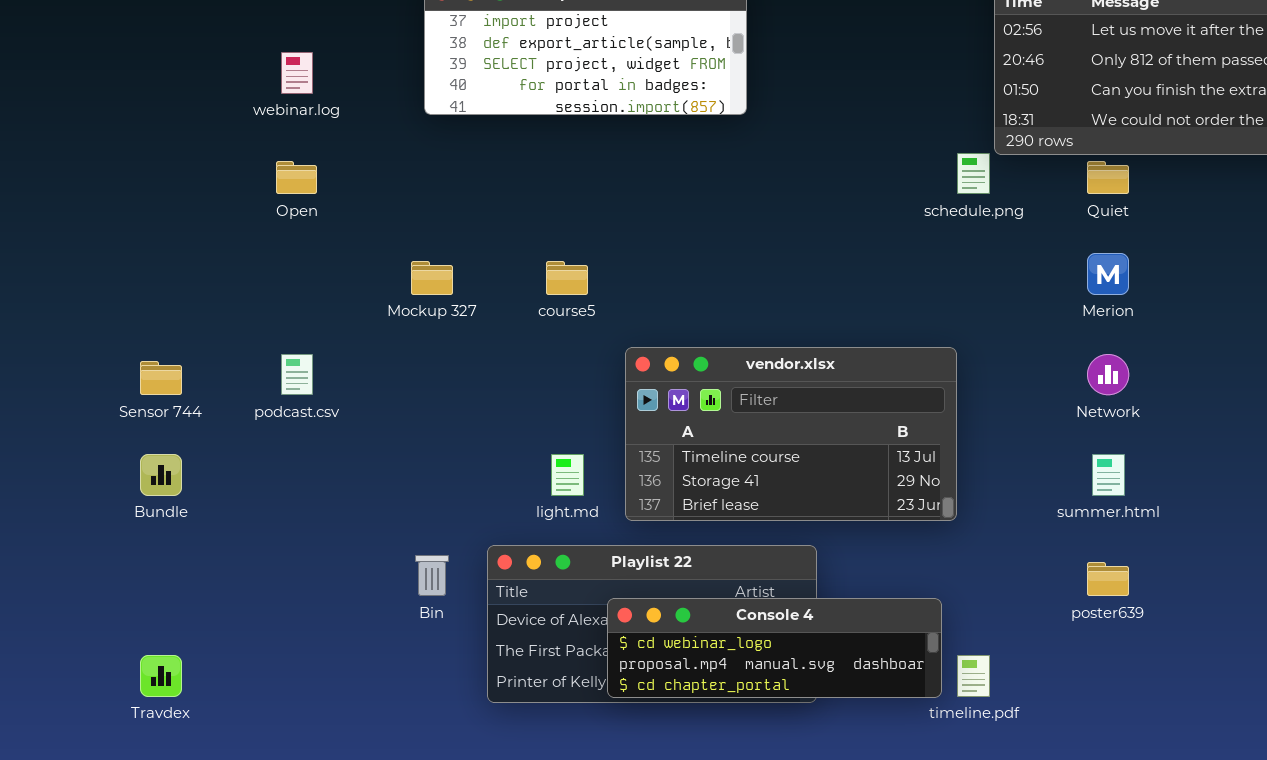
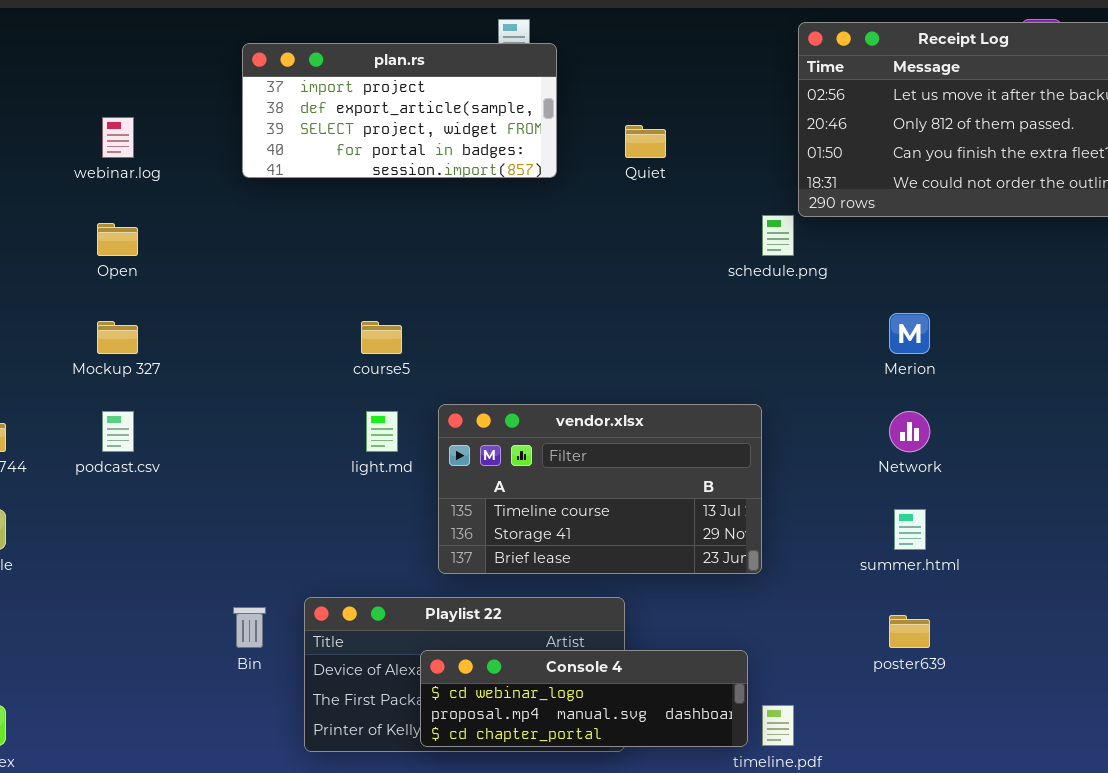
Quiet: [1087,161,1129,194] -> [625,125,666,158], moved
Mockup 327: [411,261,453,295] -> [97,321,138,354], moved
light.md: [551,454,584,496] -> [366,411,398,452], moved

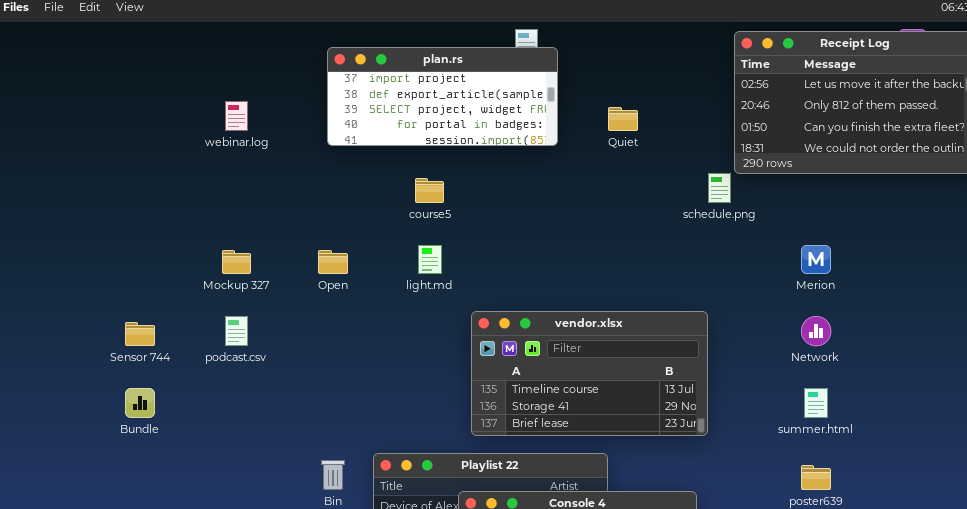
Open: [97,223,138,256] -> [318,250,348,274], moved
course5: [361,321,402,354] -> [415,178,444,203], moved
light.md: [366,411,398,452] -> [418,245,442,274], moved

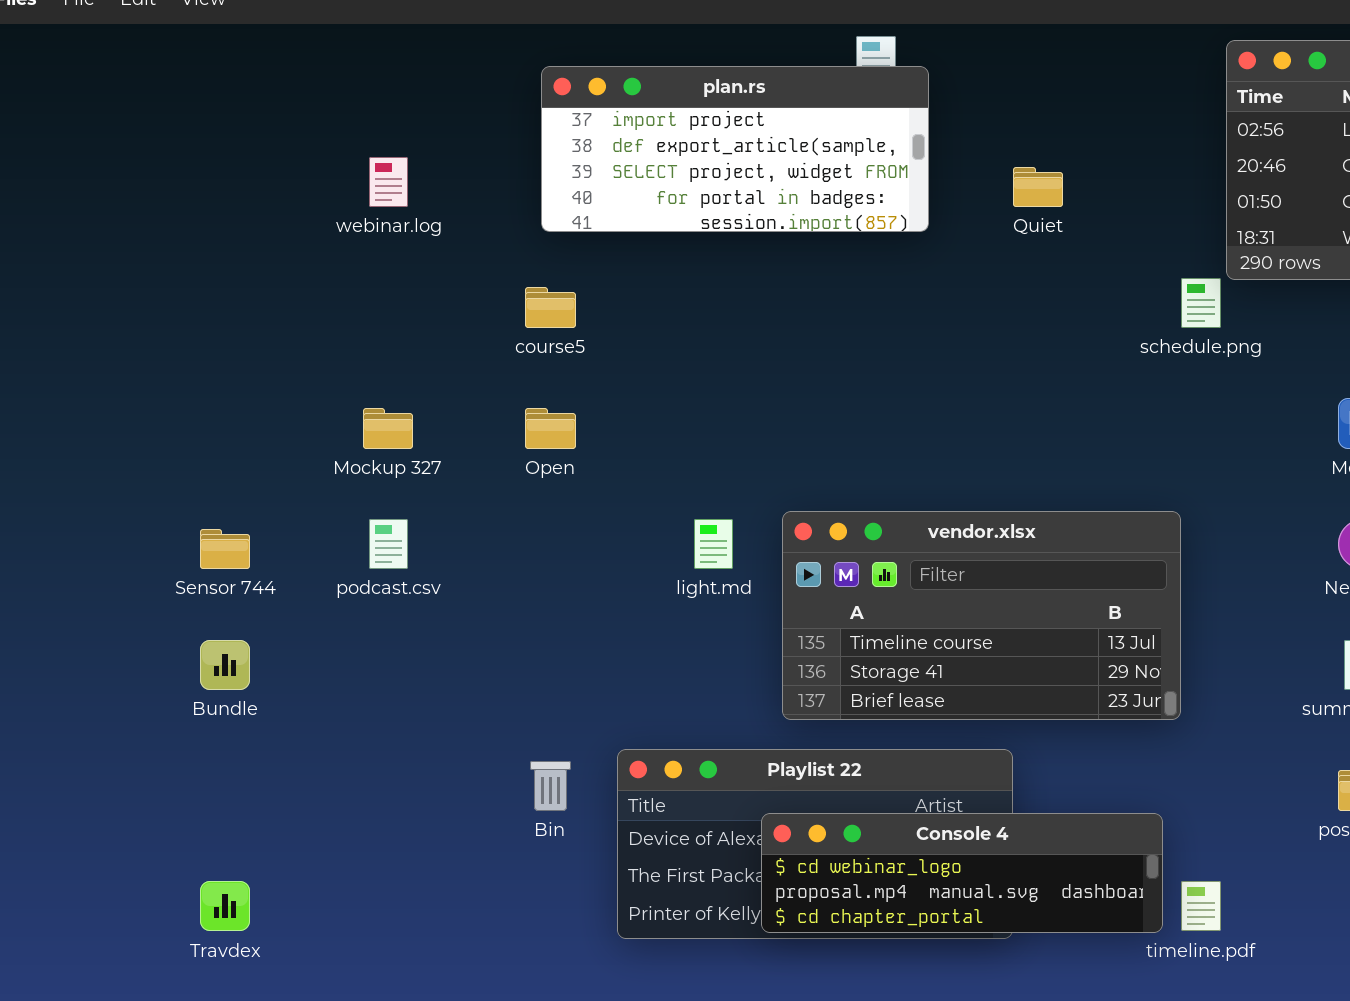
course5: [415,178,444,203] -> [525,287,576,328], moved
light.md: [418,245,442,274] -> [694,519,733,569], moved

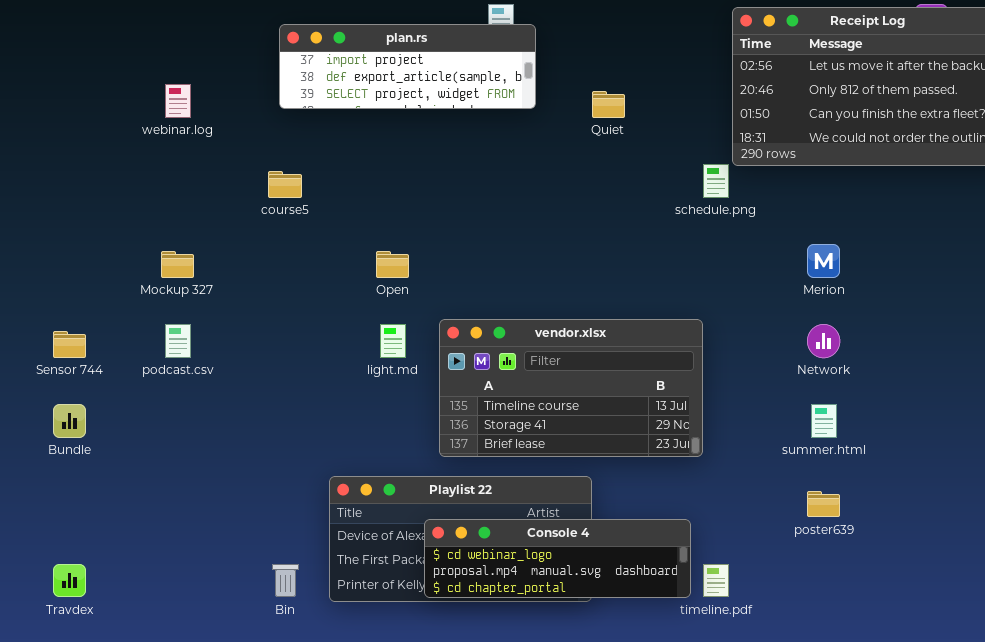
plan.rs: [541,66,929,232] -> [279,24,536,109], resized
Open: [525,408,576,449] -> [376,251,409,278], moved
Bin: [530,761,571,811] -> [272,564,299,597], moved

